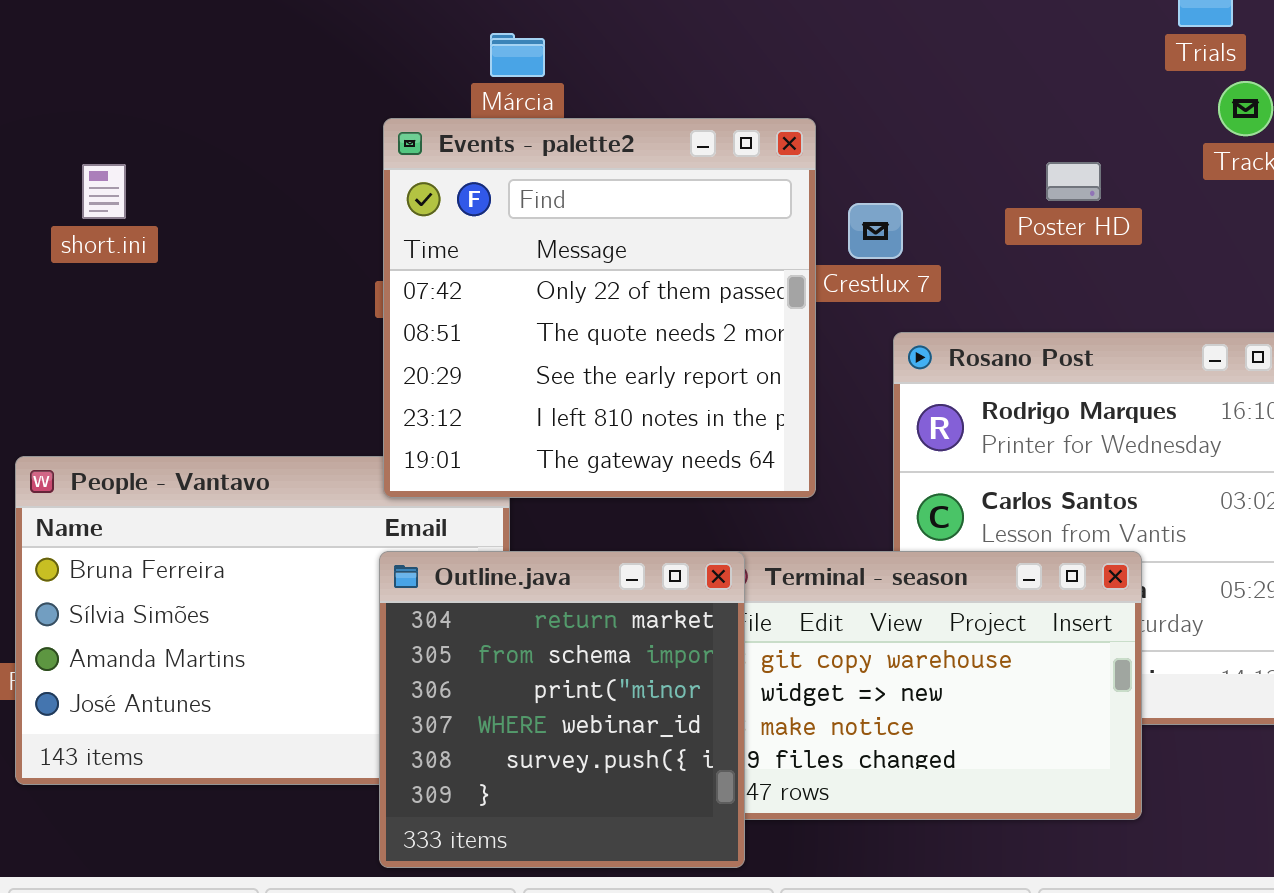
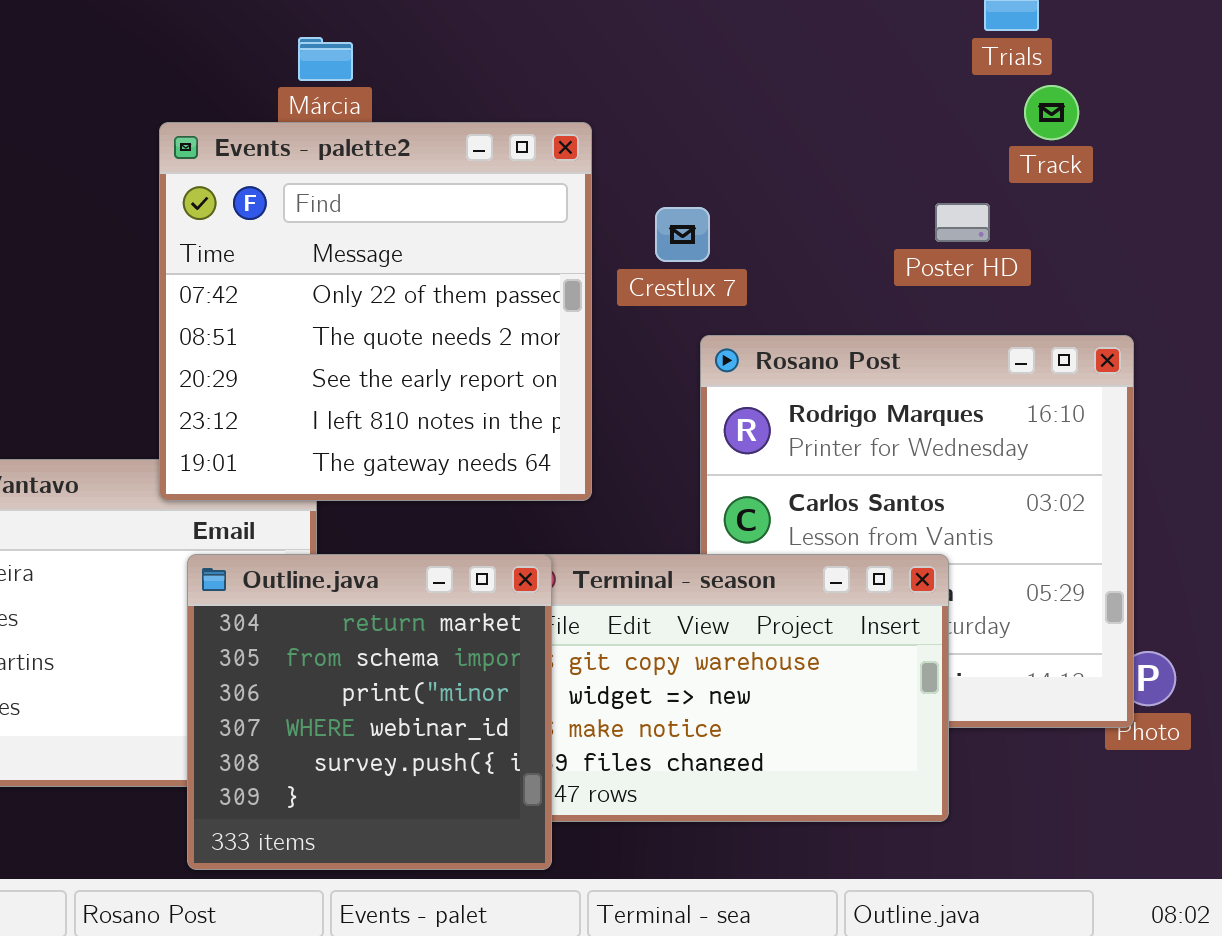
Events - palette2: [383,118,816,498] -> [159,122,592,501], moved
Poster HD: [1046,162,1101,201] -> [935,203,990,242], moved

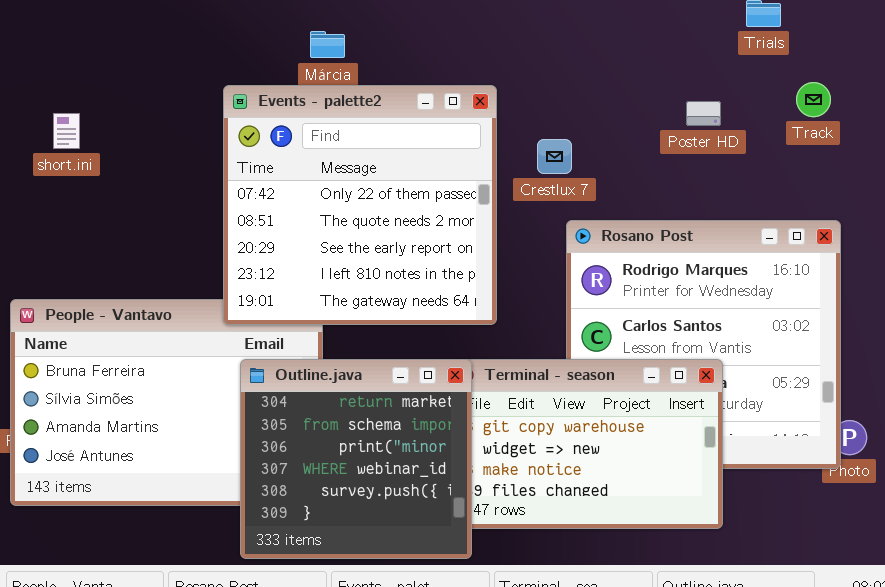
Track: [1024,85,1079,140] -> [796,82,831,117], moved
Poster HD: [935,203,990,242] -> [686,101,721,126], moved

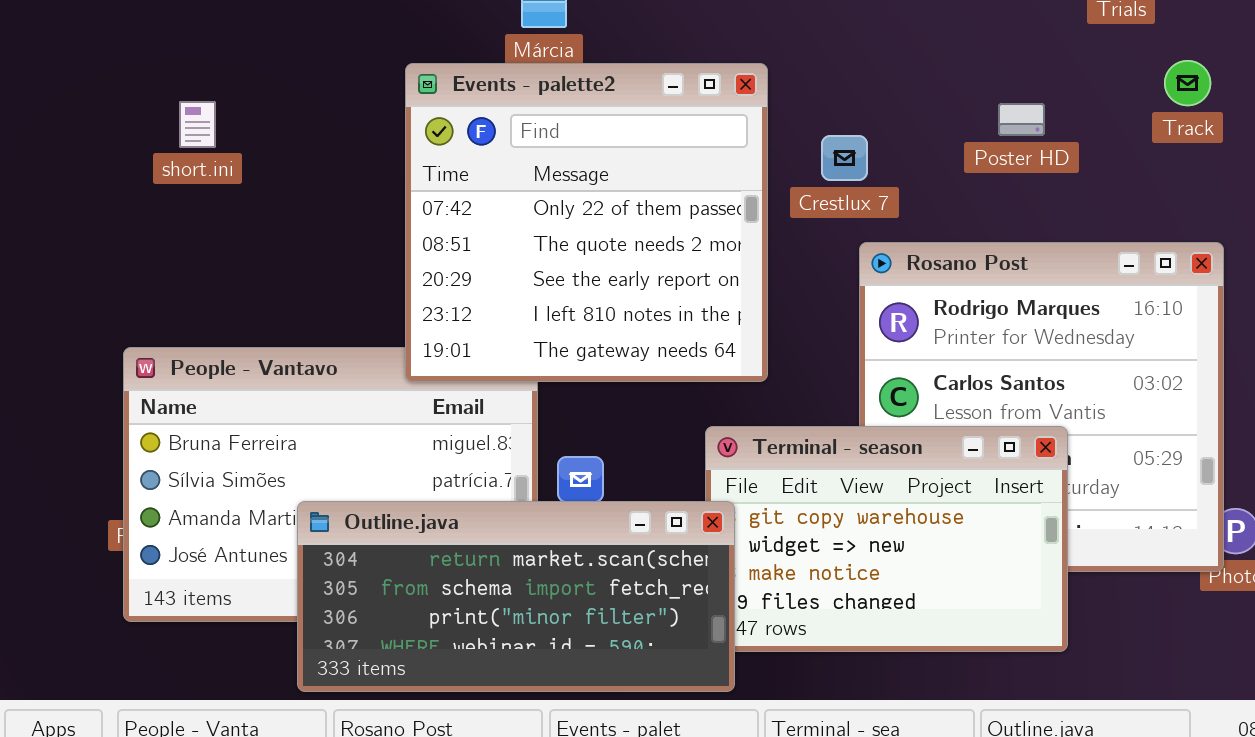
Poster HD: [686,101,721,126] -> [998,103,1045,136], moved
Outline.java: [240,359,472,559] -> [297,501,735,692], resized

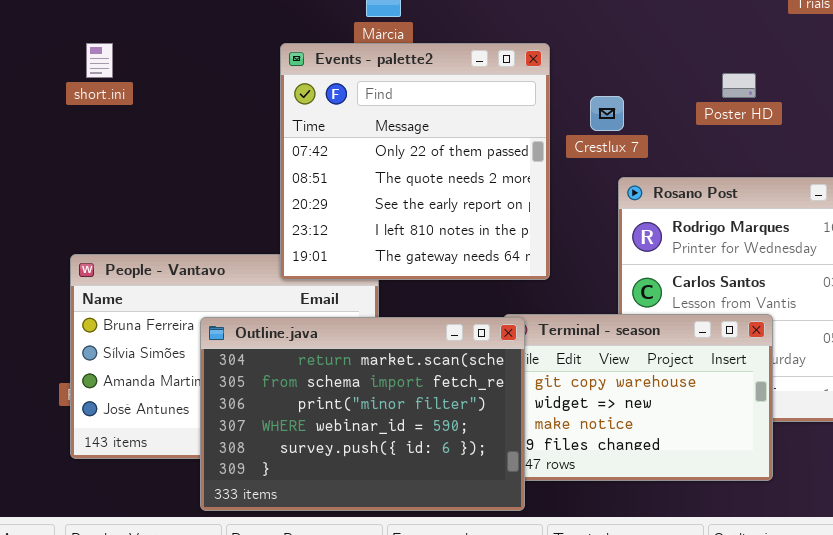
short.ini: [179,101,216,148] -> [86,43,113,78], moved
Outline.java: [297,501,735,692] -> [200,317,525,511], resized

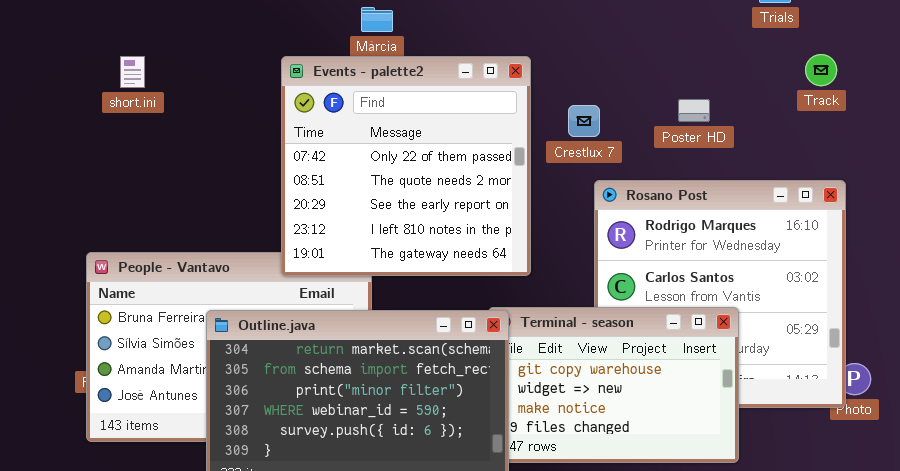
short.ini: [86,43,113,78] -> [120,56,145,88], moved
Poster HD: [722,73,756,98] -> [678,99,710,122], moved

